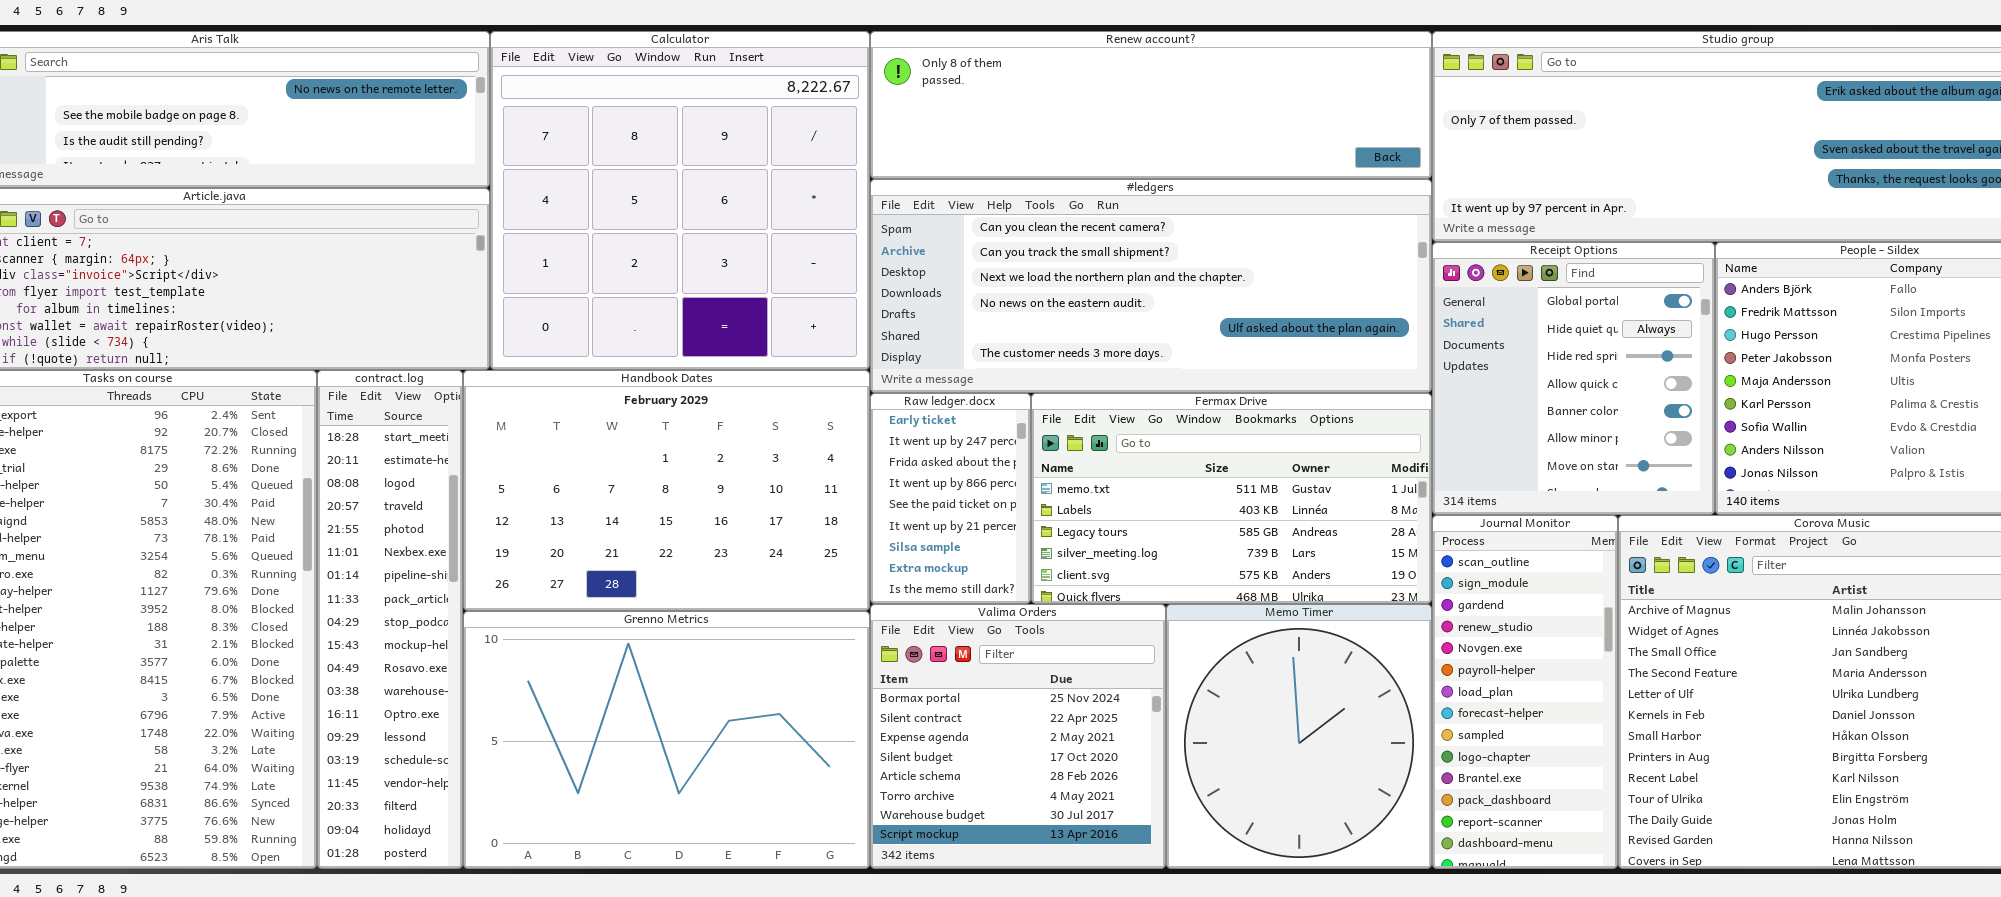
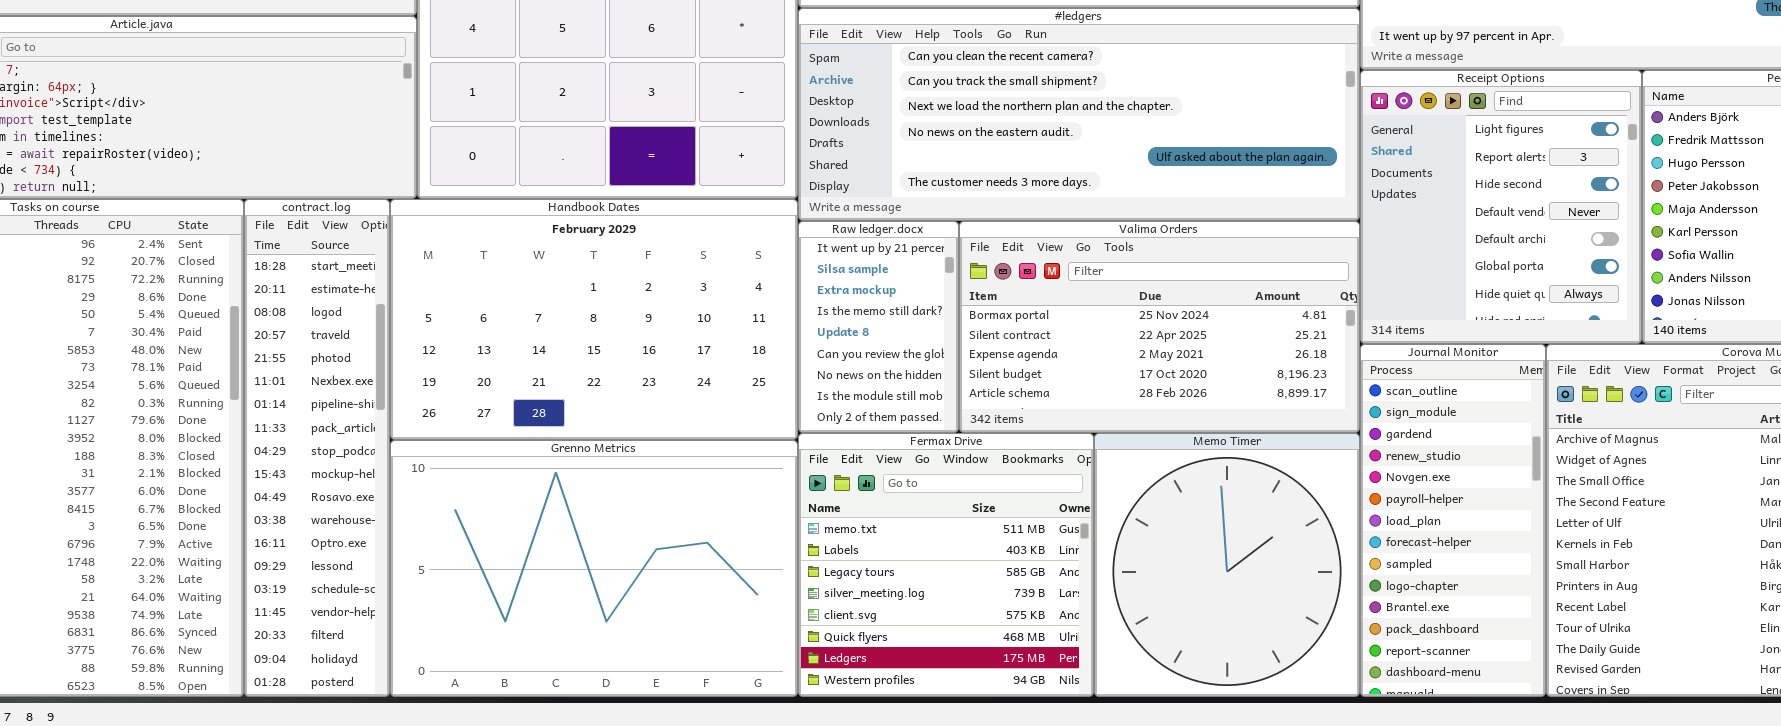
Receipt Options: [1432,242,1715,515] -> [1360,70,1642,344], scrolled up 5 rows
Raw ledger.docx: [870,393,1031,604] -> [798,221,959,433], scrolled down 5 rows
Fermax Drive: [1031,393,1432,604] -> [798,433,1094,697], moved, resized
Valima Orders: [870,604,1166,869] -> [959,221,1360,433], moved, resized

